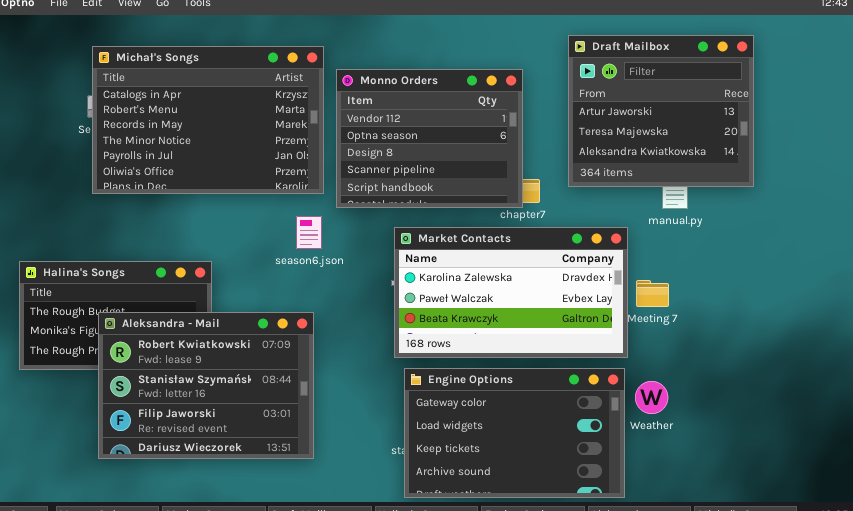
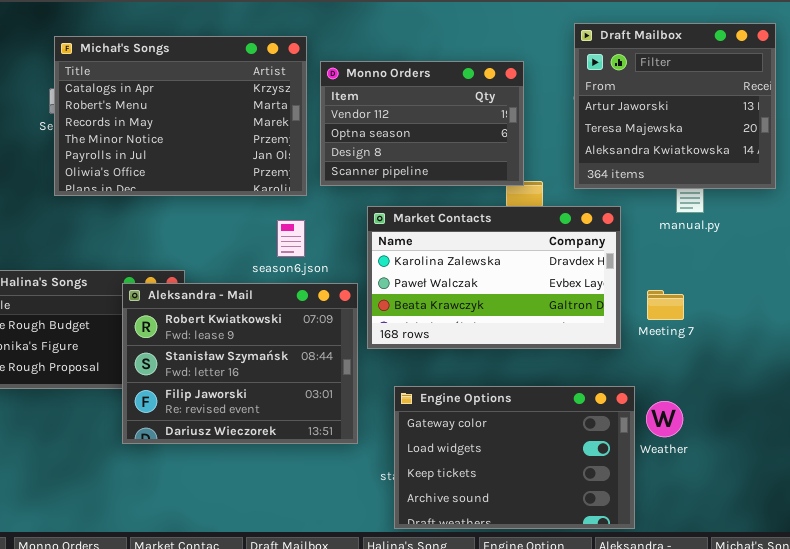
Monno Orders: [336,69,523,208] -> [320,61,524,186], resized
Market Contacts: [394,227,628,358] -> [367,206,621,349], moved
Aleksandra - Mail: [98,312,314,459] -> [122,283,358,444], moved

